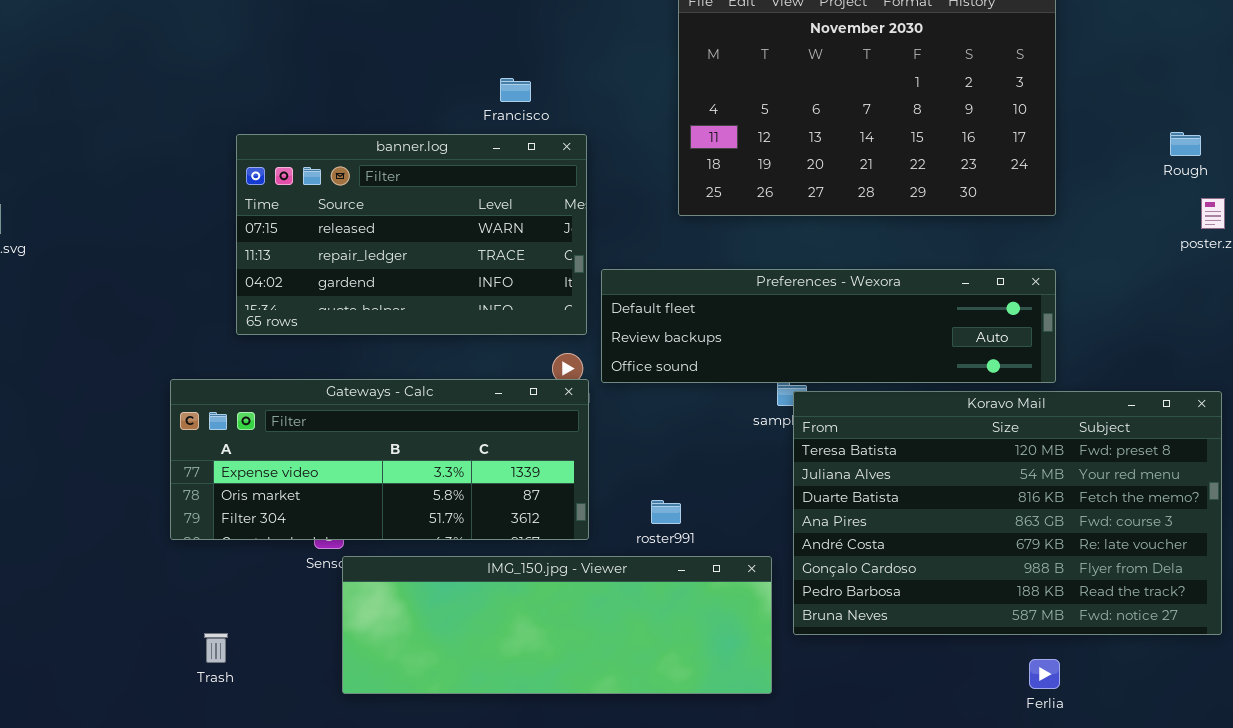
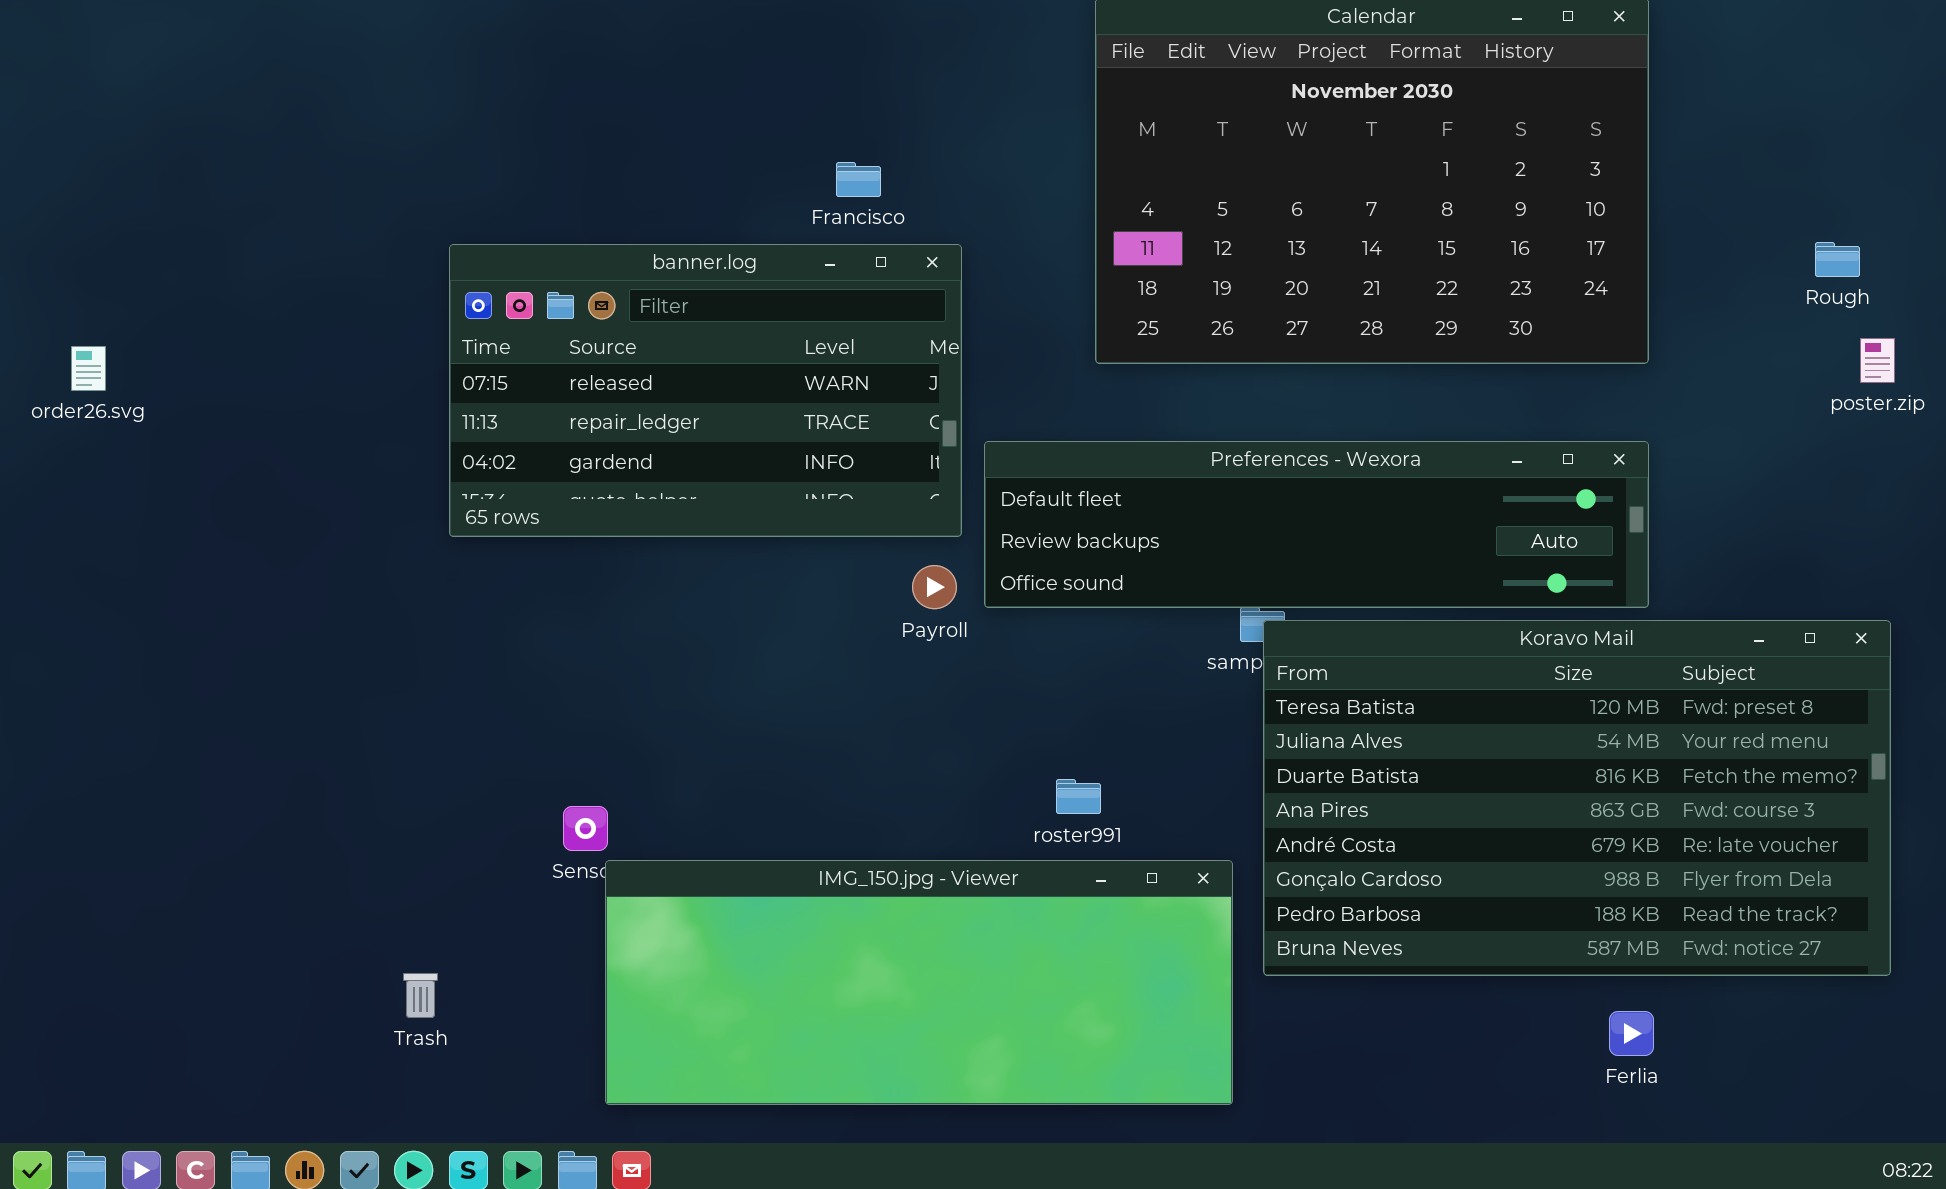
Gateways - Calc: [170,379,589,540] -> none, closed
IMG_150.jpg - Viewer: [342,556,772,694] -> [605,860,1233,1105], resized

